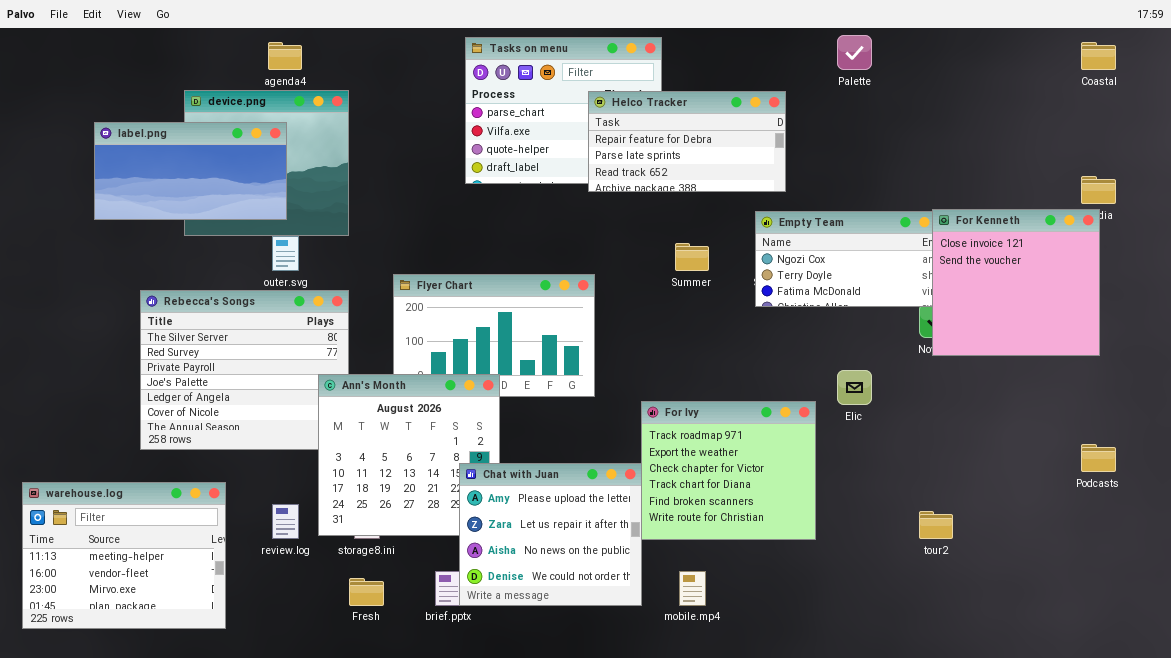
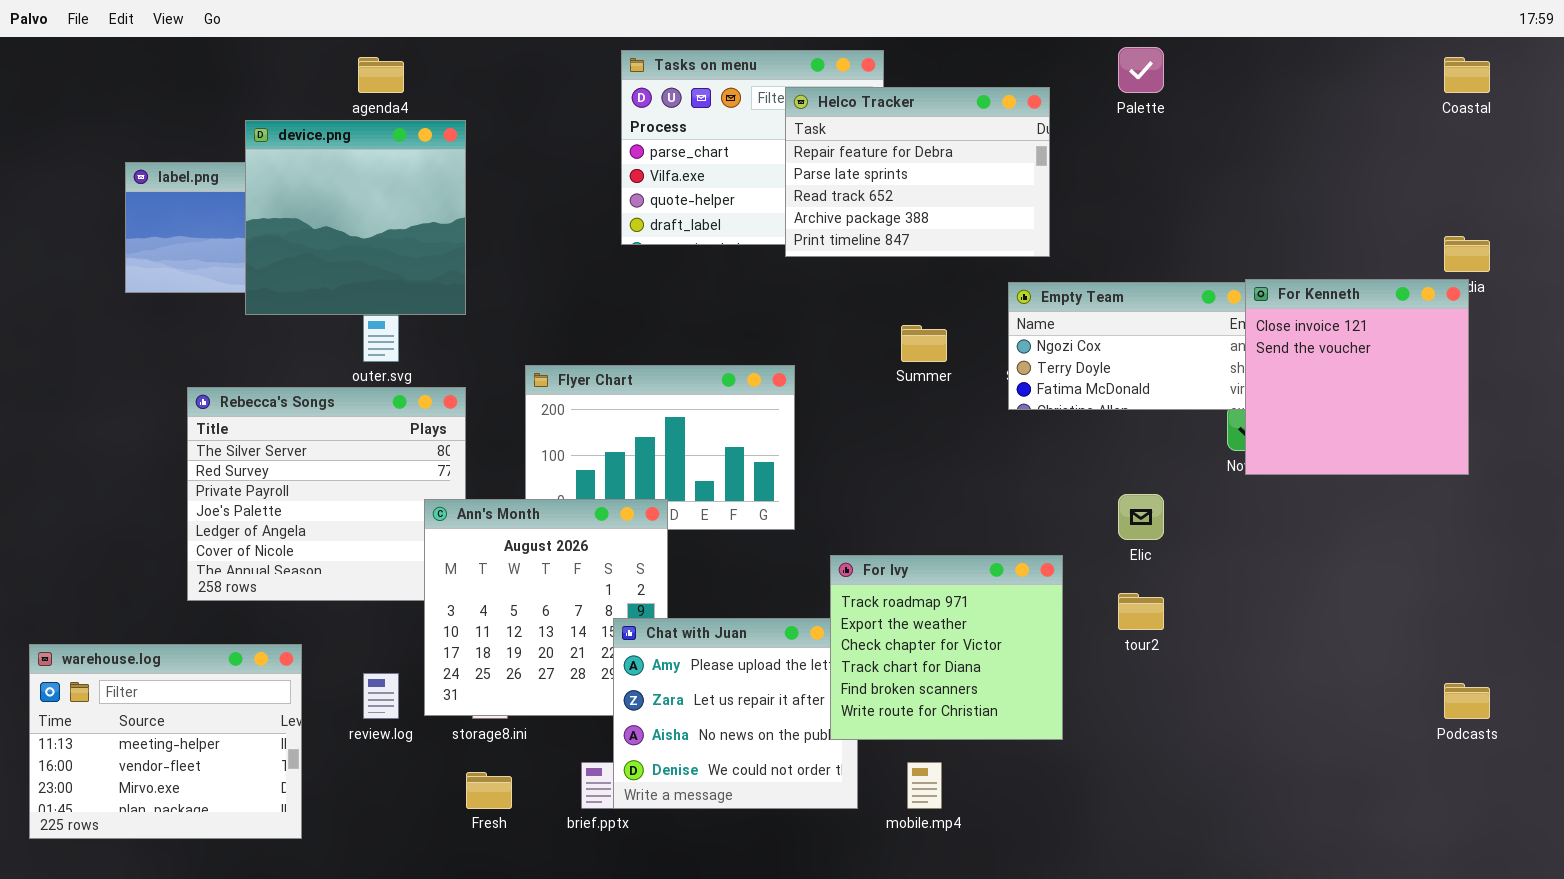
device.png: [184,90,349,236] -> [245,120,466,315], raised
Helco Tracker: [588,91,786,192] -> [785,87,1050,257], resized
For Ivy: [641,401,816,540] -> [830,555,1063,740], moved
Podcasts: [1081,444,1116,472] -> [1444,683,1490,719], moved
tour2: [919,511,953,539] -> [1118,593,1164,630], moved

